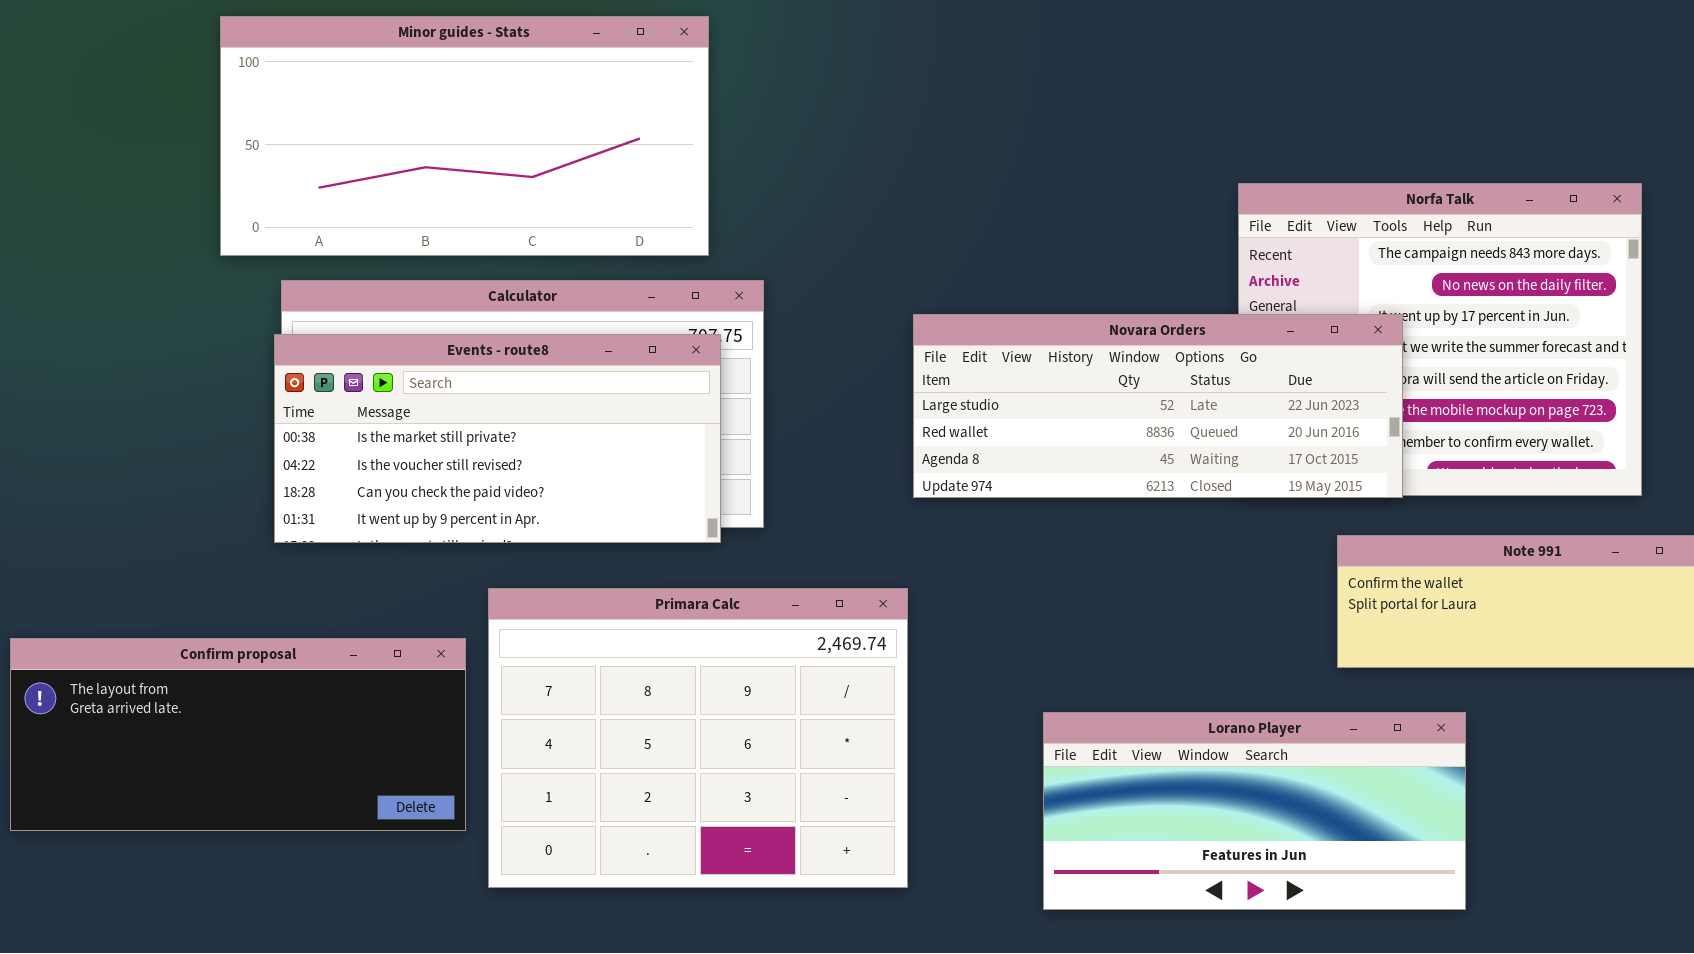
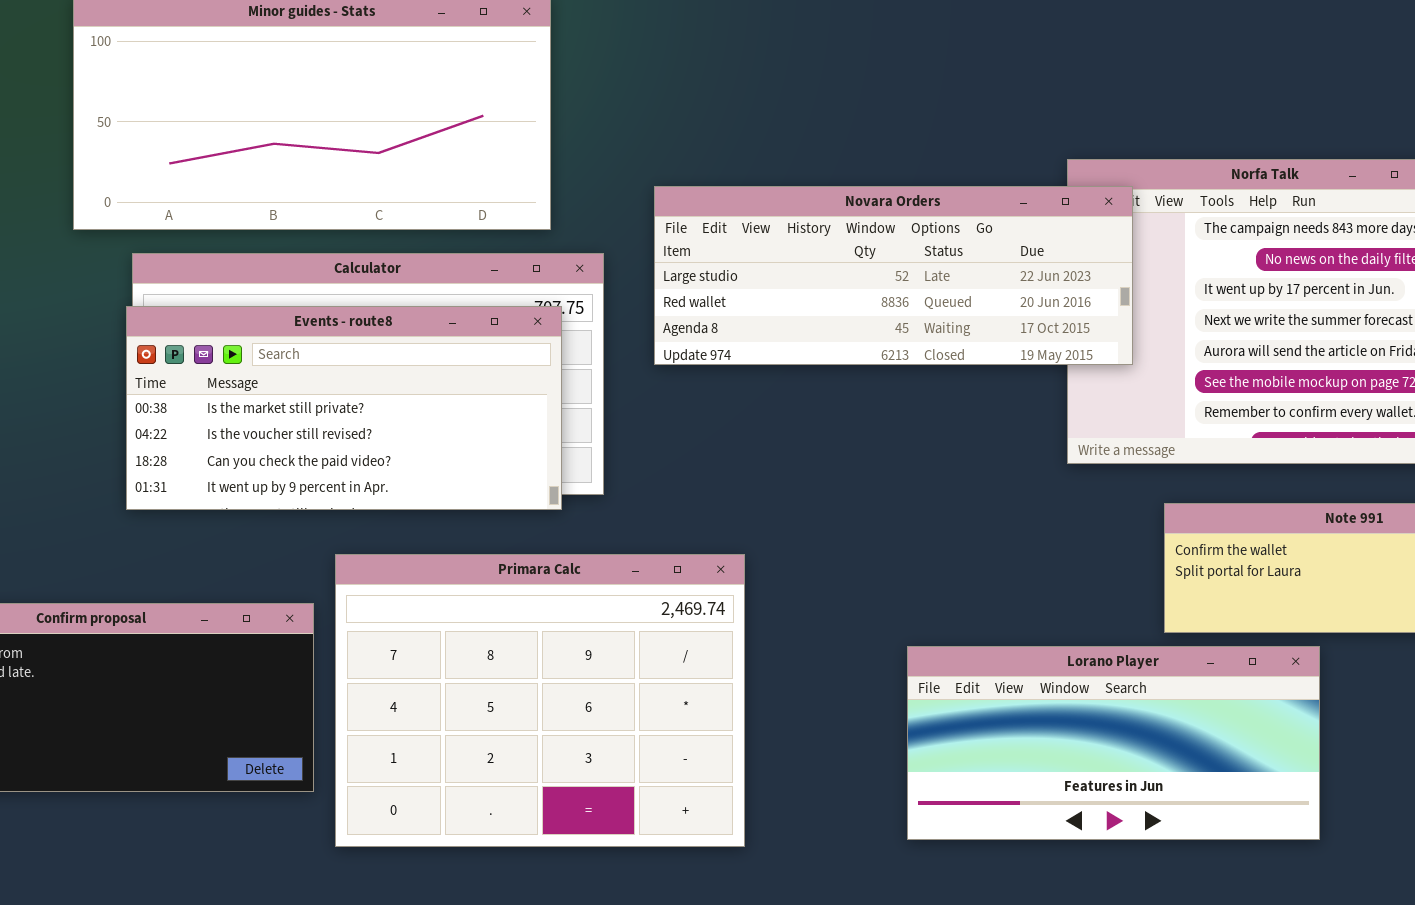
Novara Orders: [913,314,1403,498] -> [654,186,1133,365], moved
Lorano Player: [1043,712,1466,910] -> [907,646,1320,840], moved

